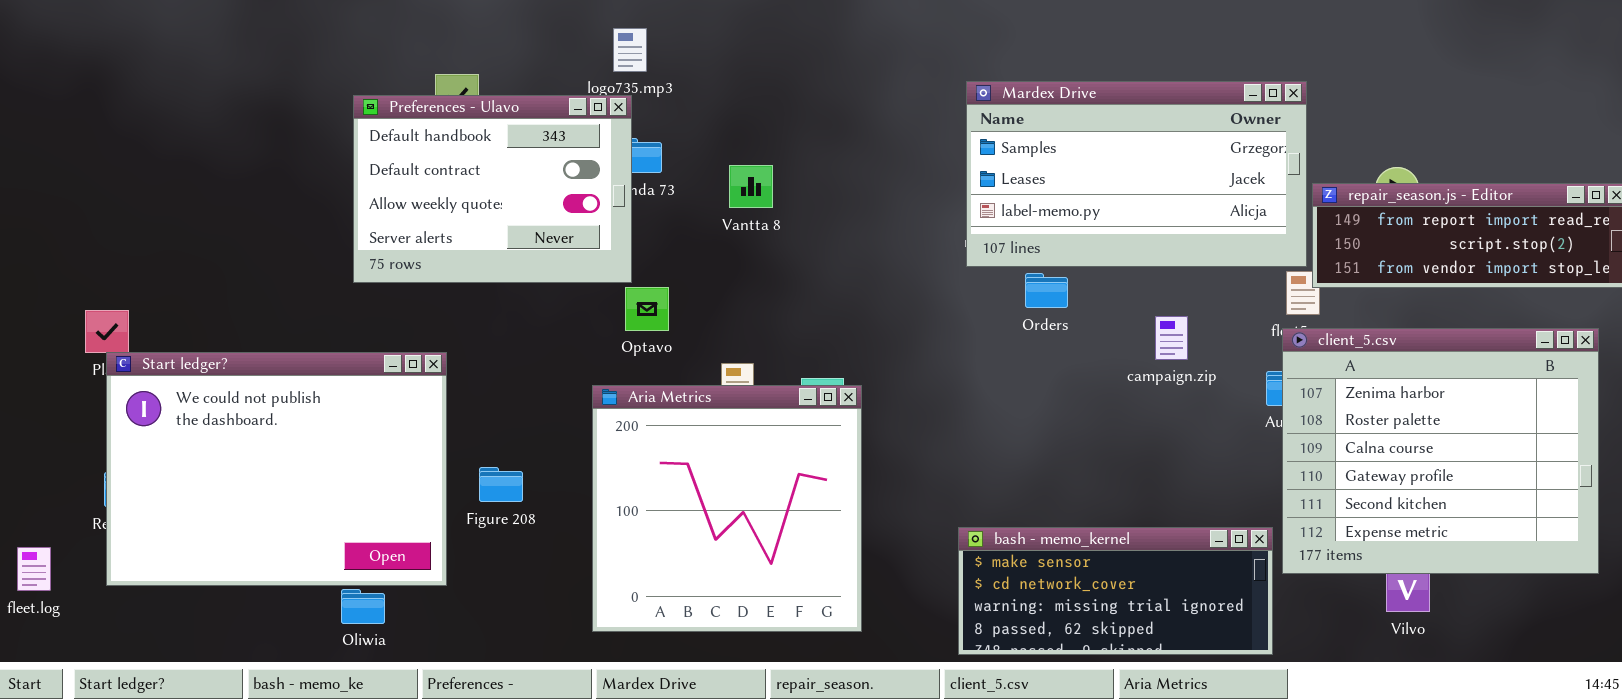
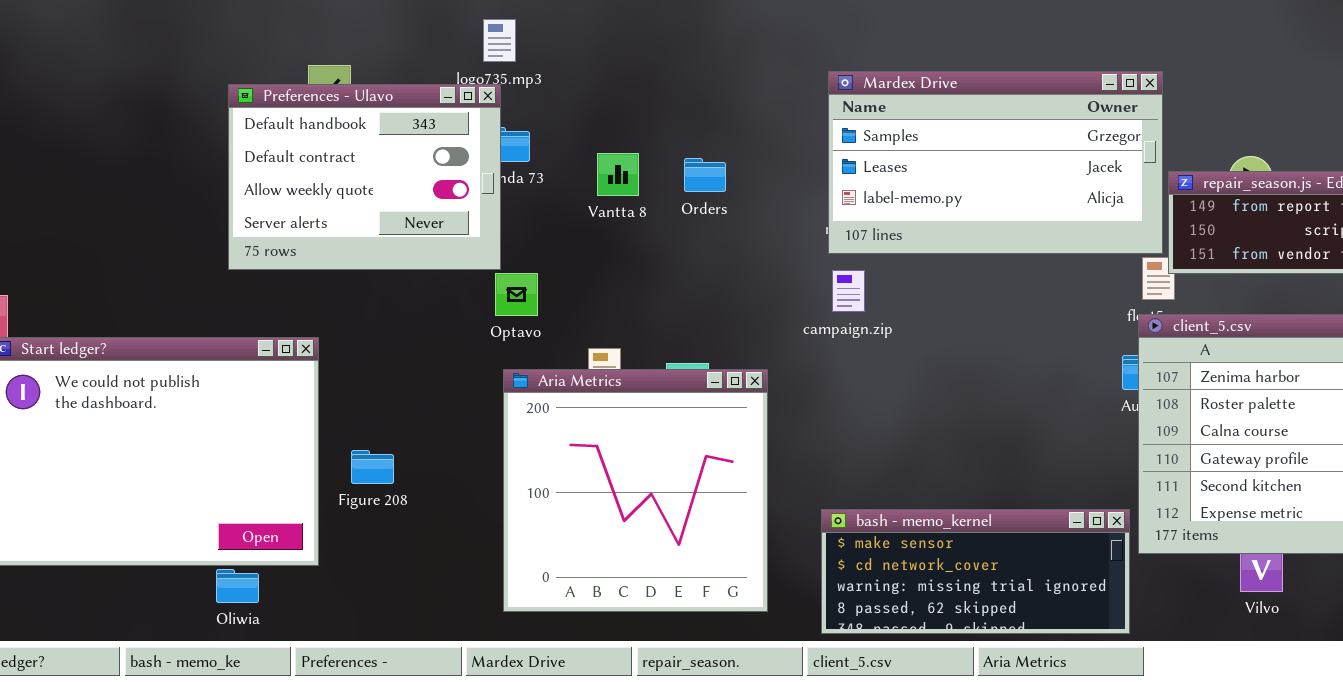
Orders: [1025,273,1068,308] -> [684,158,726,192], moved
campaign.zip: [1155,316,1188,360] -> [832,270,865,312], moved
Aria Metrics: [592,385,862,632] -> [503,369,768,612], moved

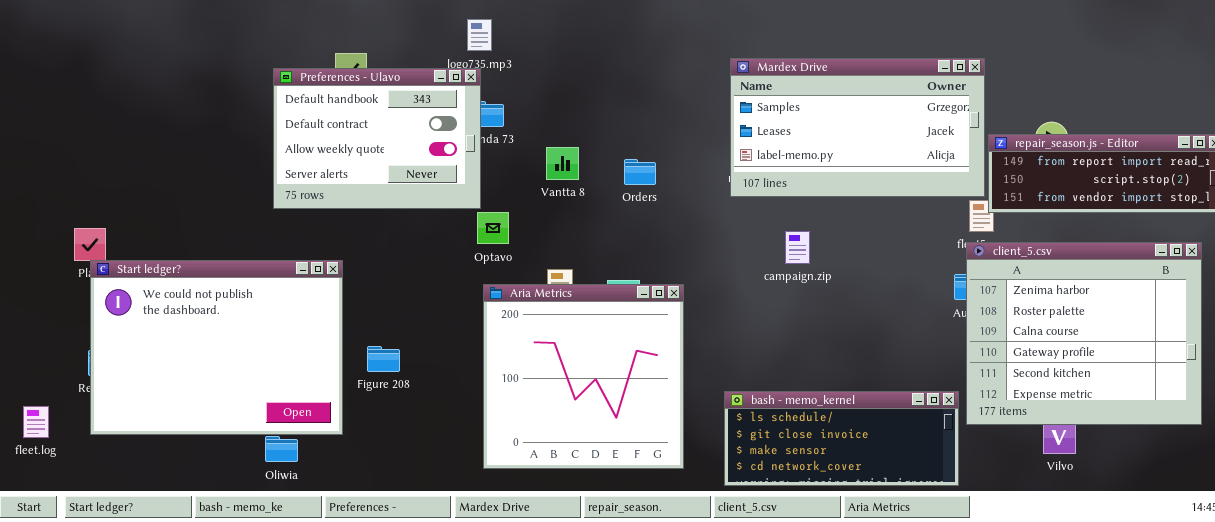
Vantta 8: [597,153,639,196] -> [546,147,579,180], moved
Orders: [684,158,726,192] -> [624,159,656,185], moved
campaign.zip: [832,270,865,312] -> [785,231,810,264], moved
bash - memo_kernel: [821,509,1130,634] -> [724,391,959,486], scrolled up 2 rows

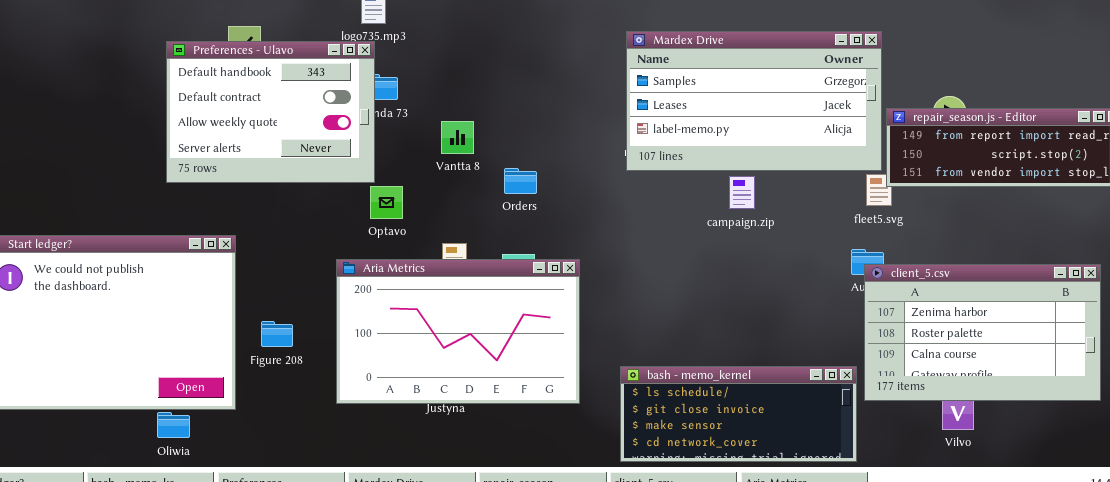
Orders: [624,159,656,185] -> [504,168,537,194], moved
campaign.zip: [785,231,810,264] -> [729,176,755,209], moved
client_5.csv: [966,242,1202,425] -> [864,264,1101,401], resized
Aria Metrics: [483,284,684,469] -> [336,259,580,404], resized

